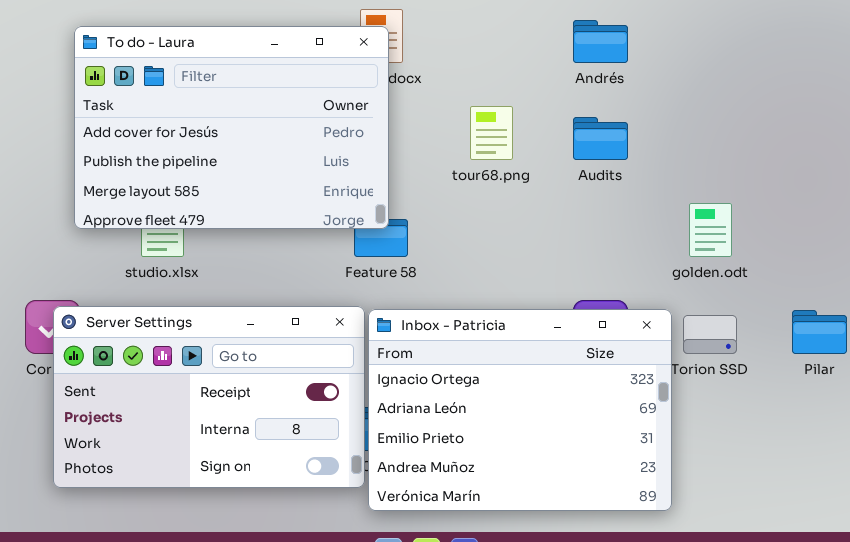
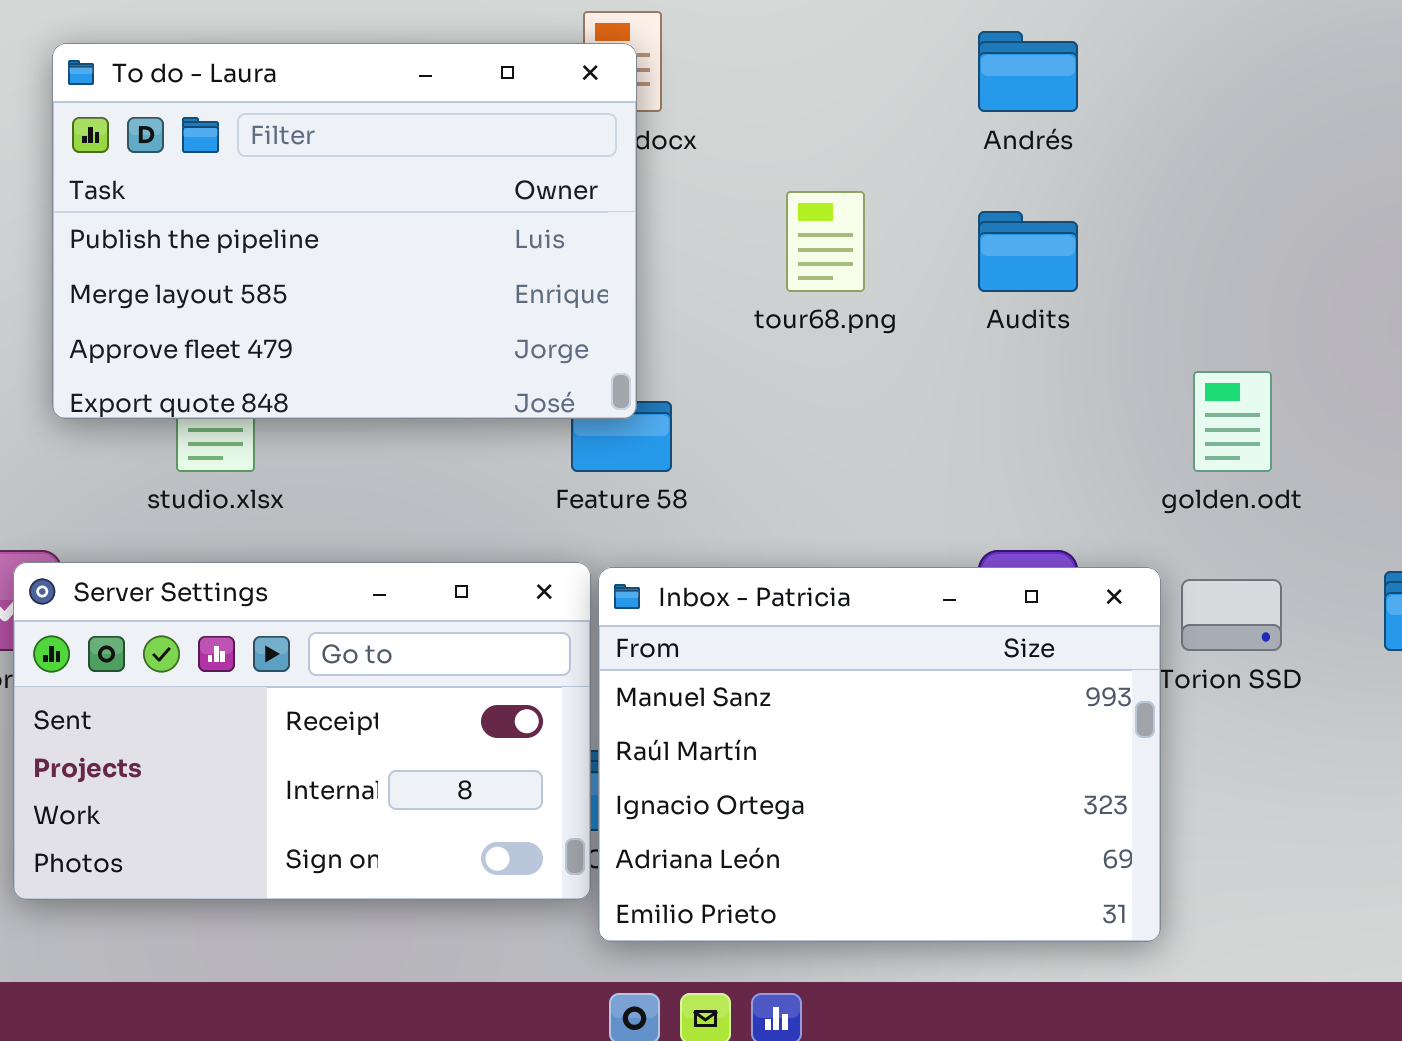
To do - Laura: [74,26,389,229] -> [52,43,637,419], scrolled down 1 row
Inbox - Patricia: [368,309,672,511] -> [598,567,1161,942], scrolled up 2 rows

